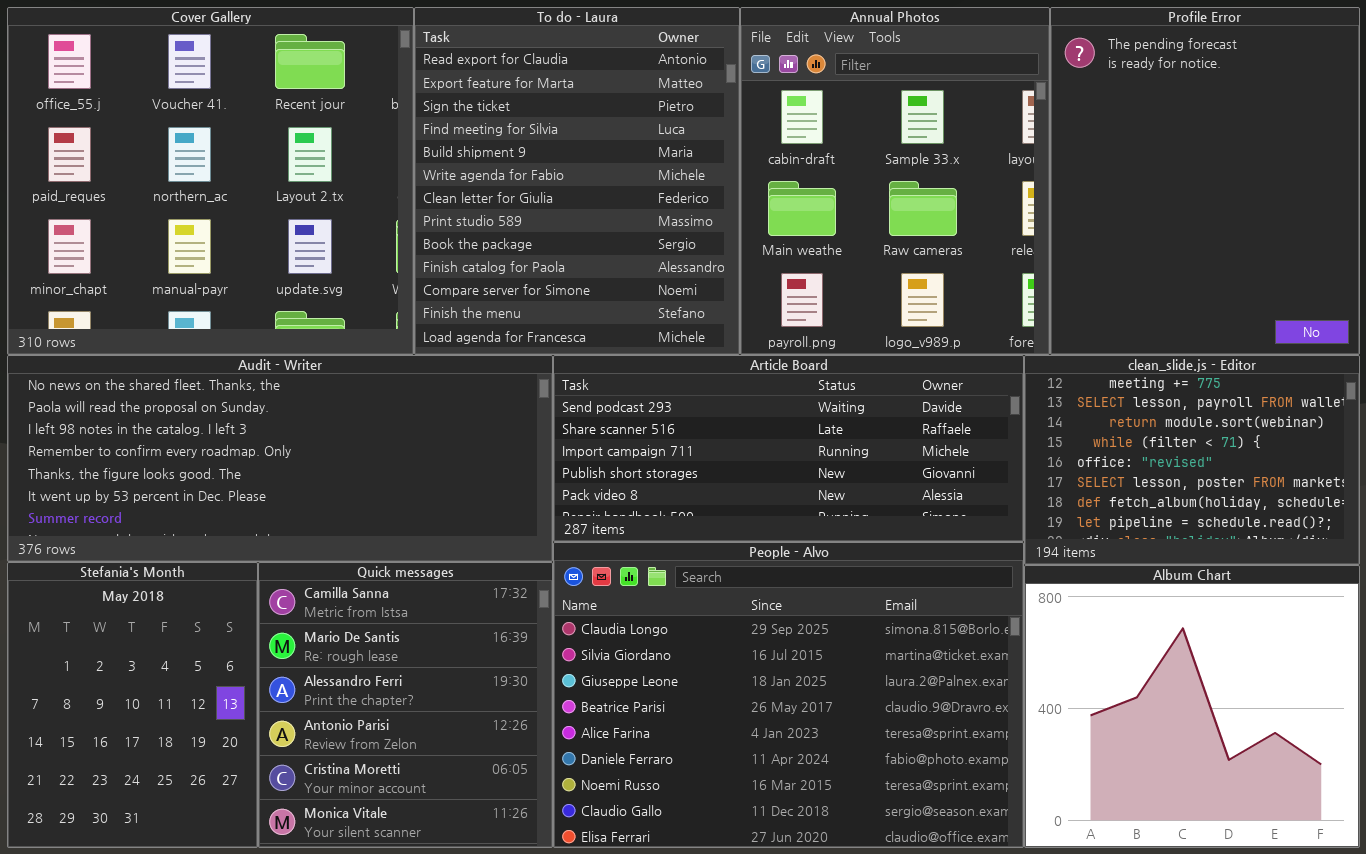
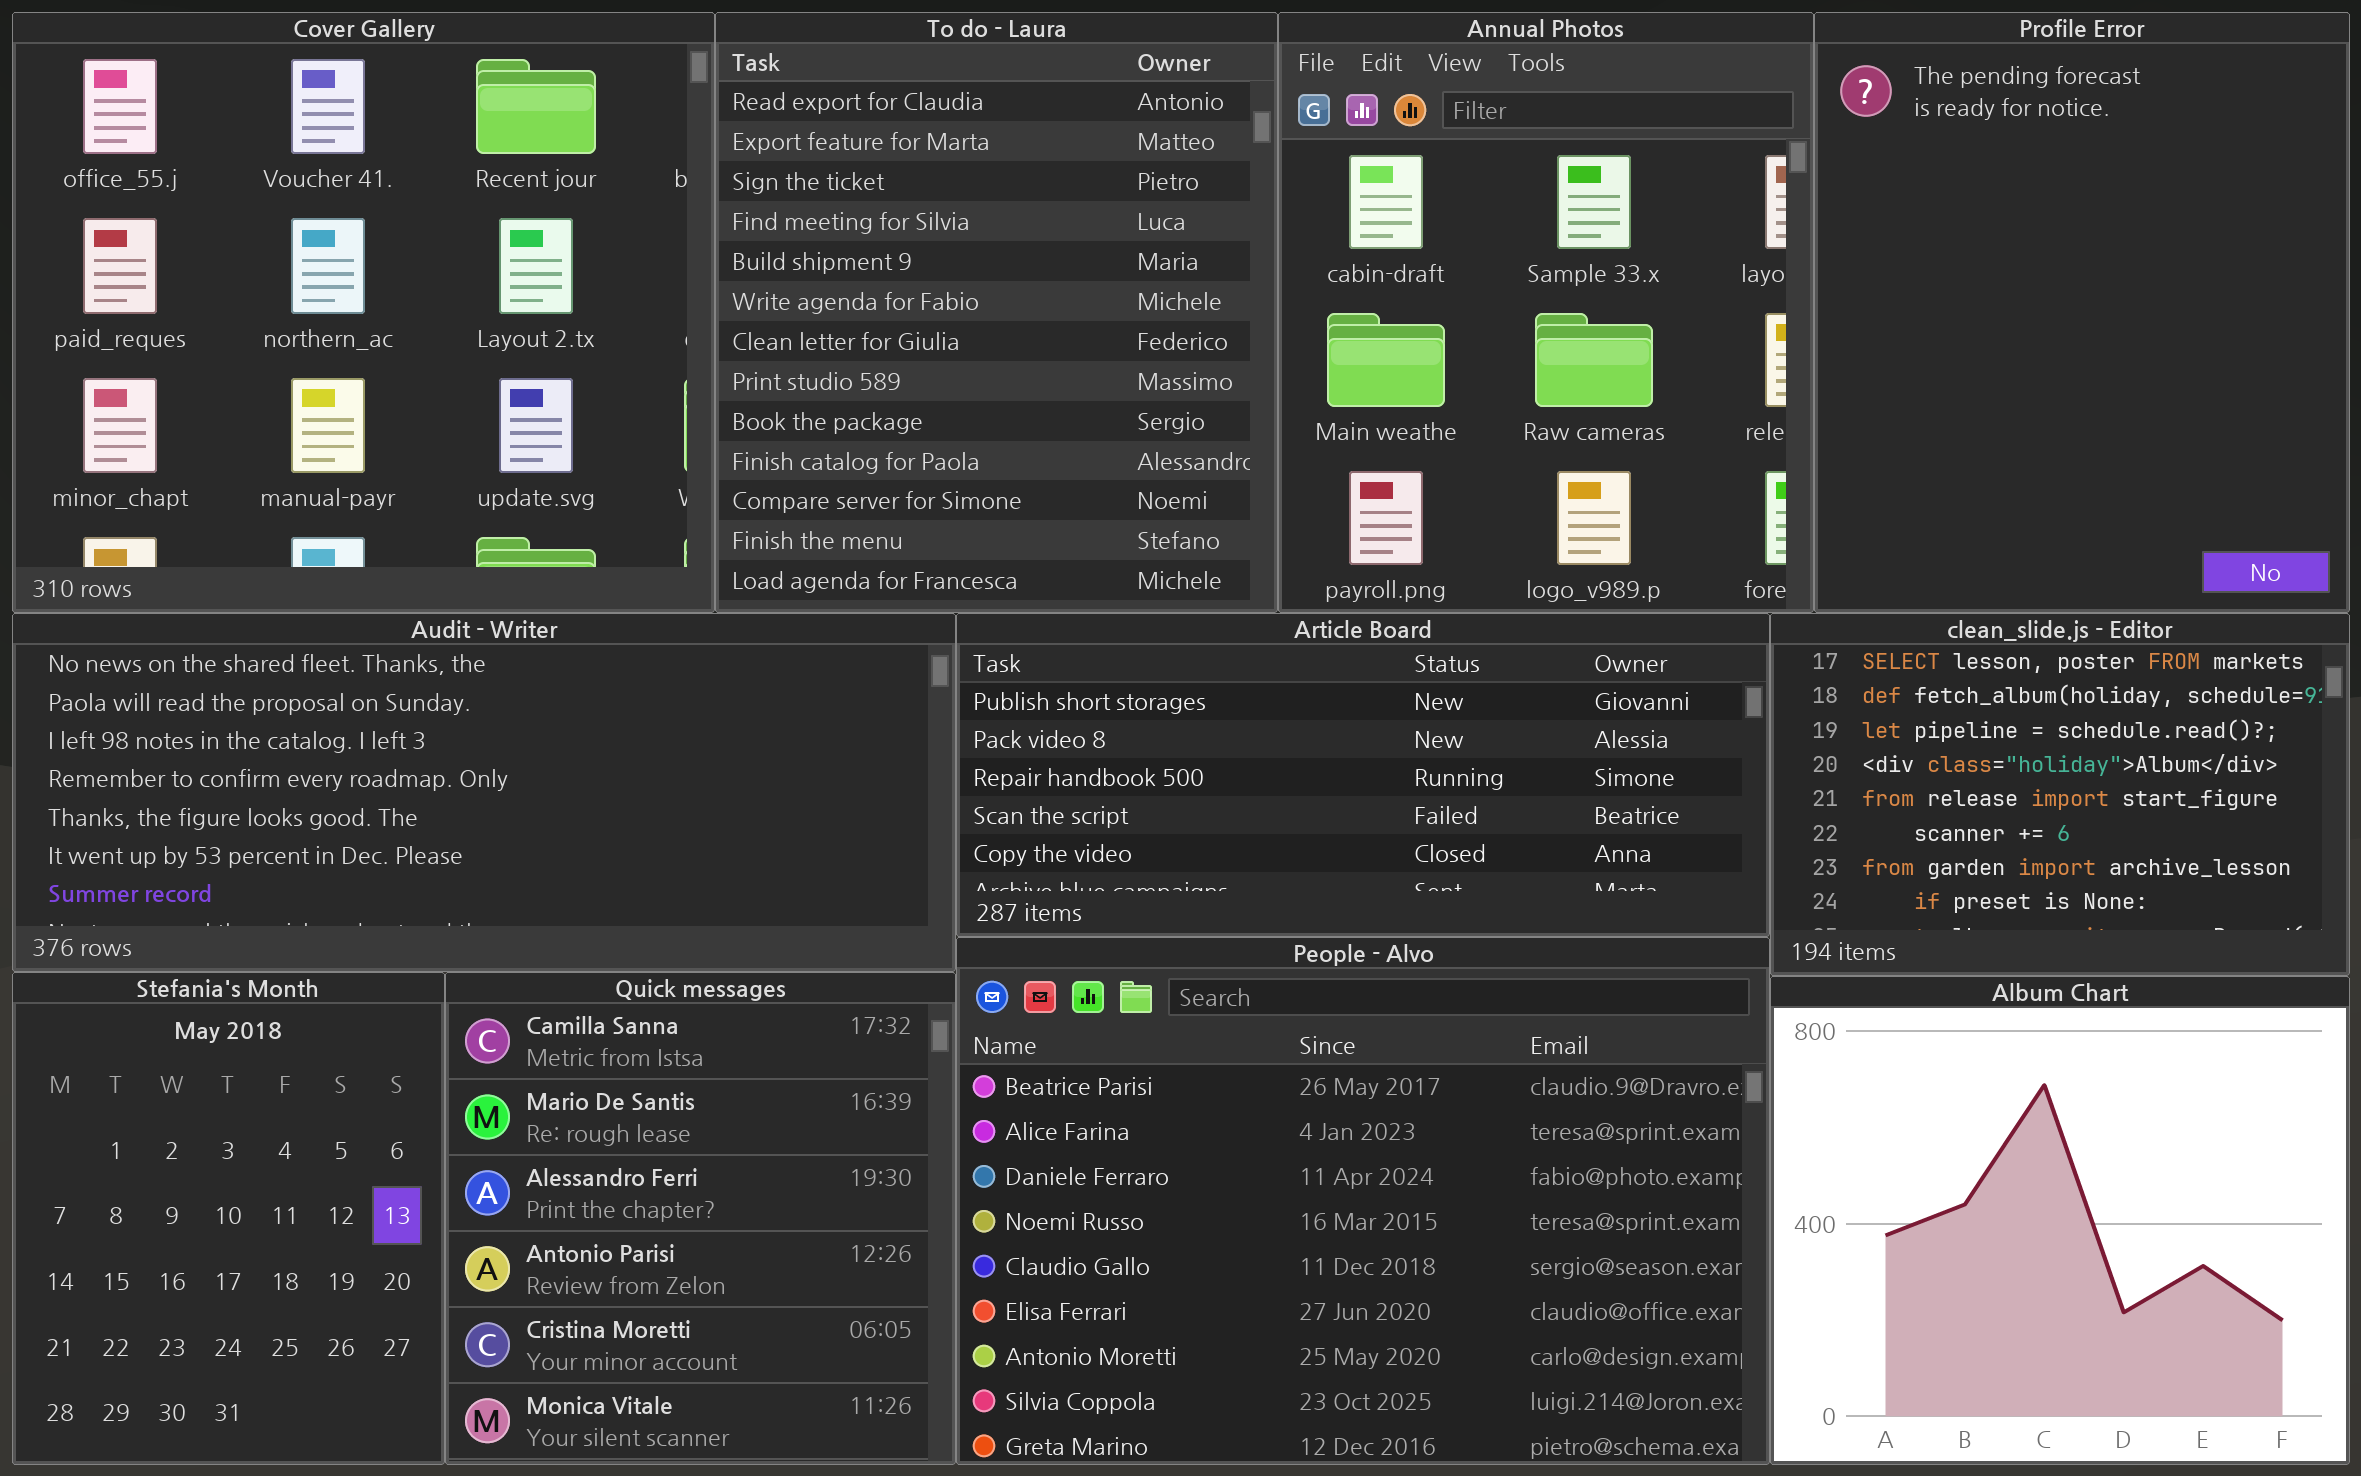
Article Board: [553,355,1024,542] -> [956,613,1770,937], scrolled down 3 rows
clean_slide.js - Editor: [1024,355,1360,565] -> [1770,613,2350,976], scrolled down 5 rows
People - Alvo: [553,542,1024,848] -> [956,937,1770,1465], scrolled down 3 rows

